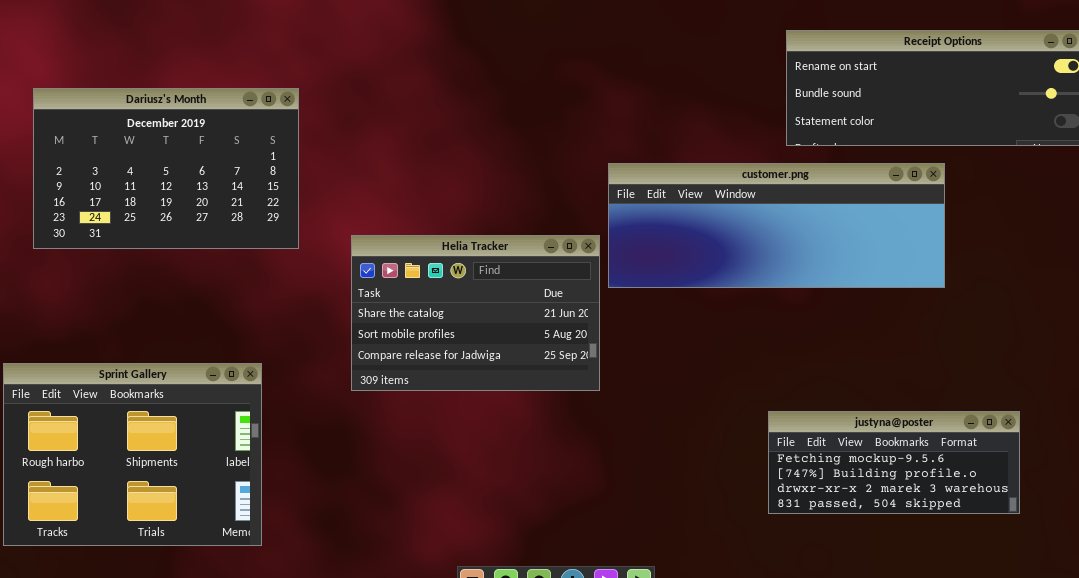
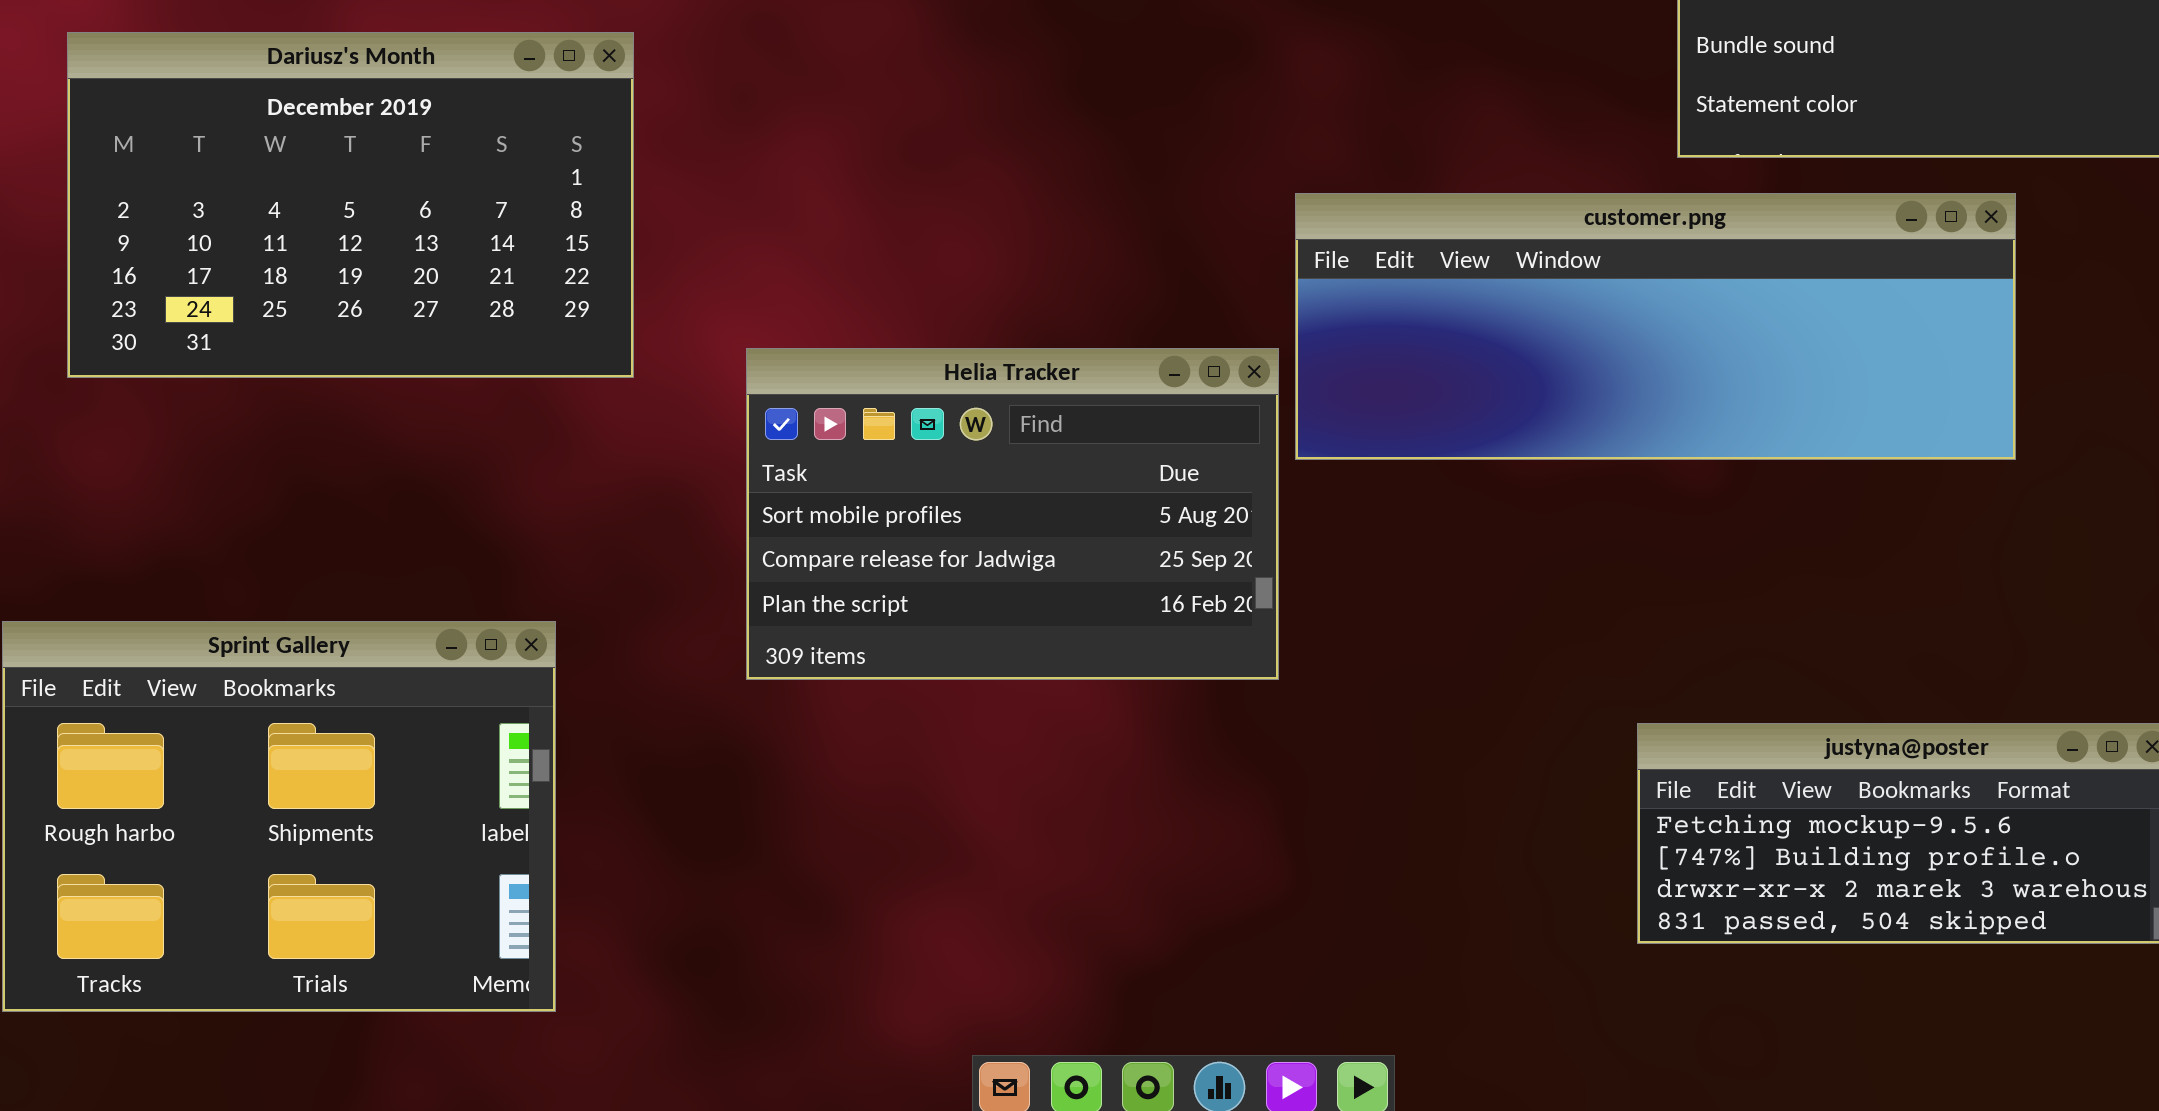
Helia Tracker: [351,235,600,391] -> [746,348,1279,680], scrolled down 1 row

